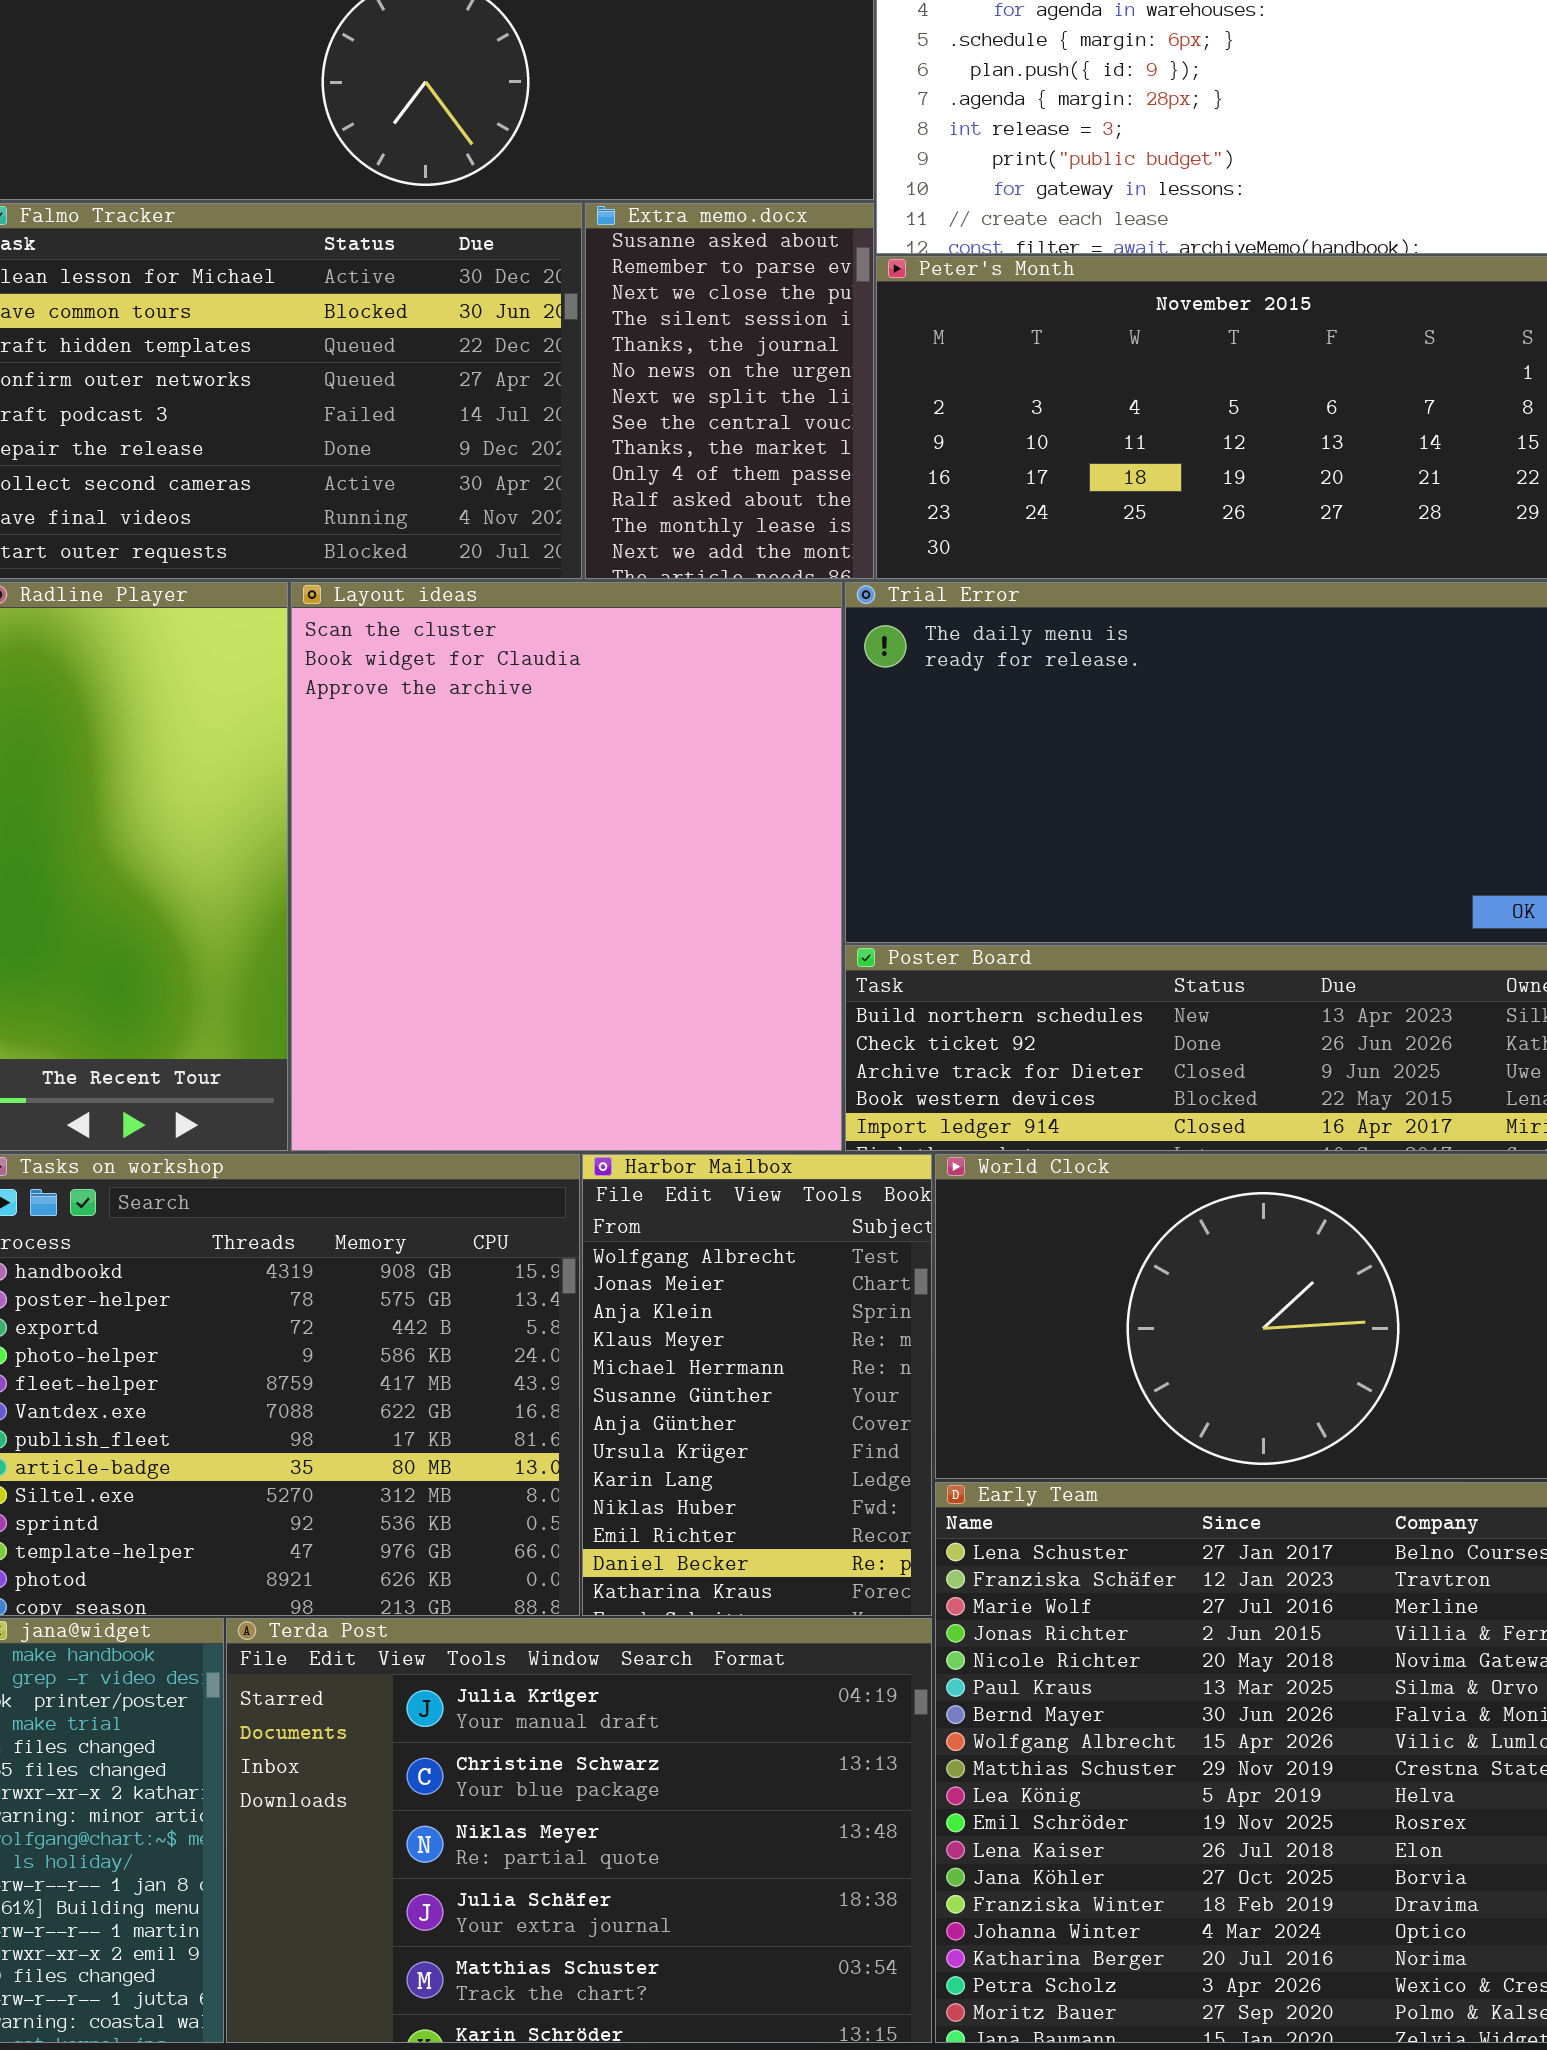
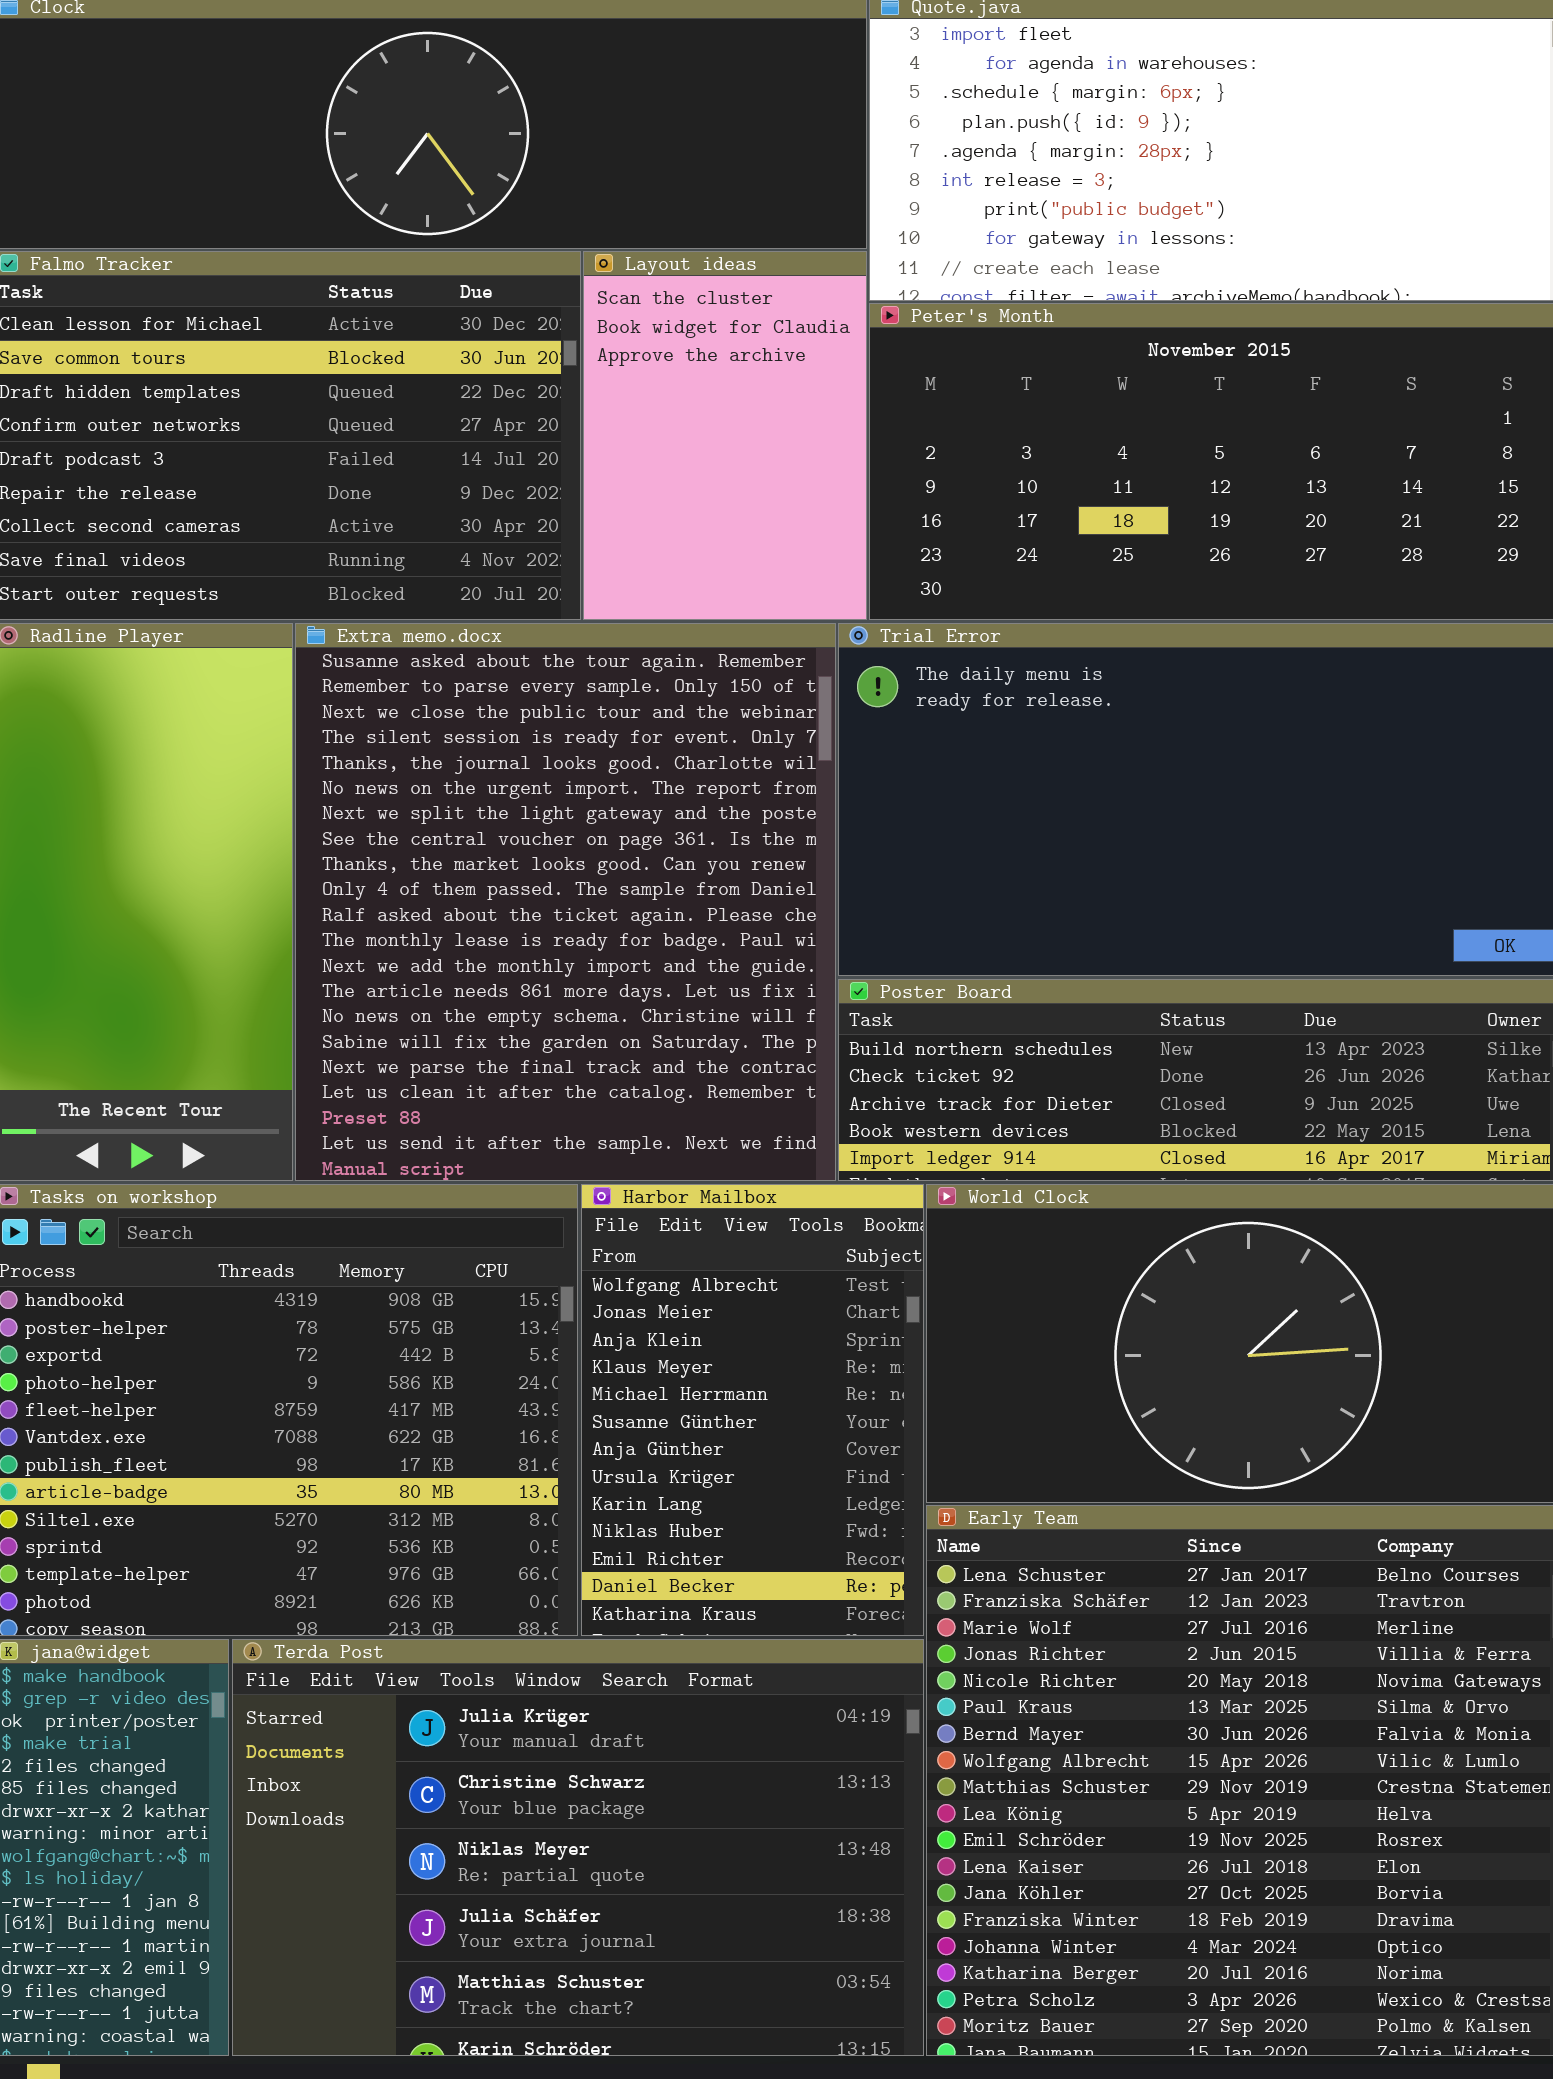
Extra memo.docx: [585,203,874,579] -> [295,623,836,1181], moved, resized
Layout ideas: [291,582,842,1151] -> [583,251,867,620], moved, resized

